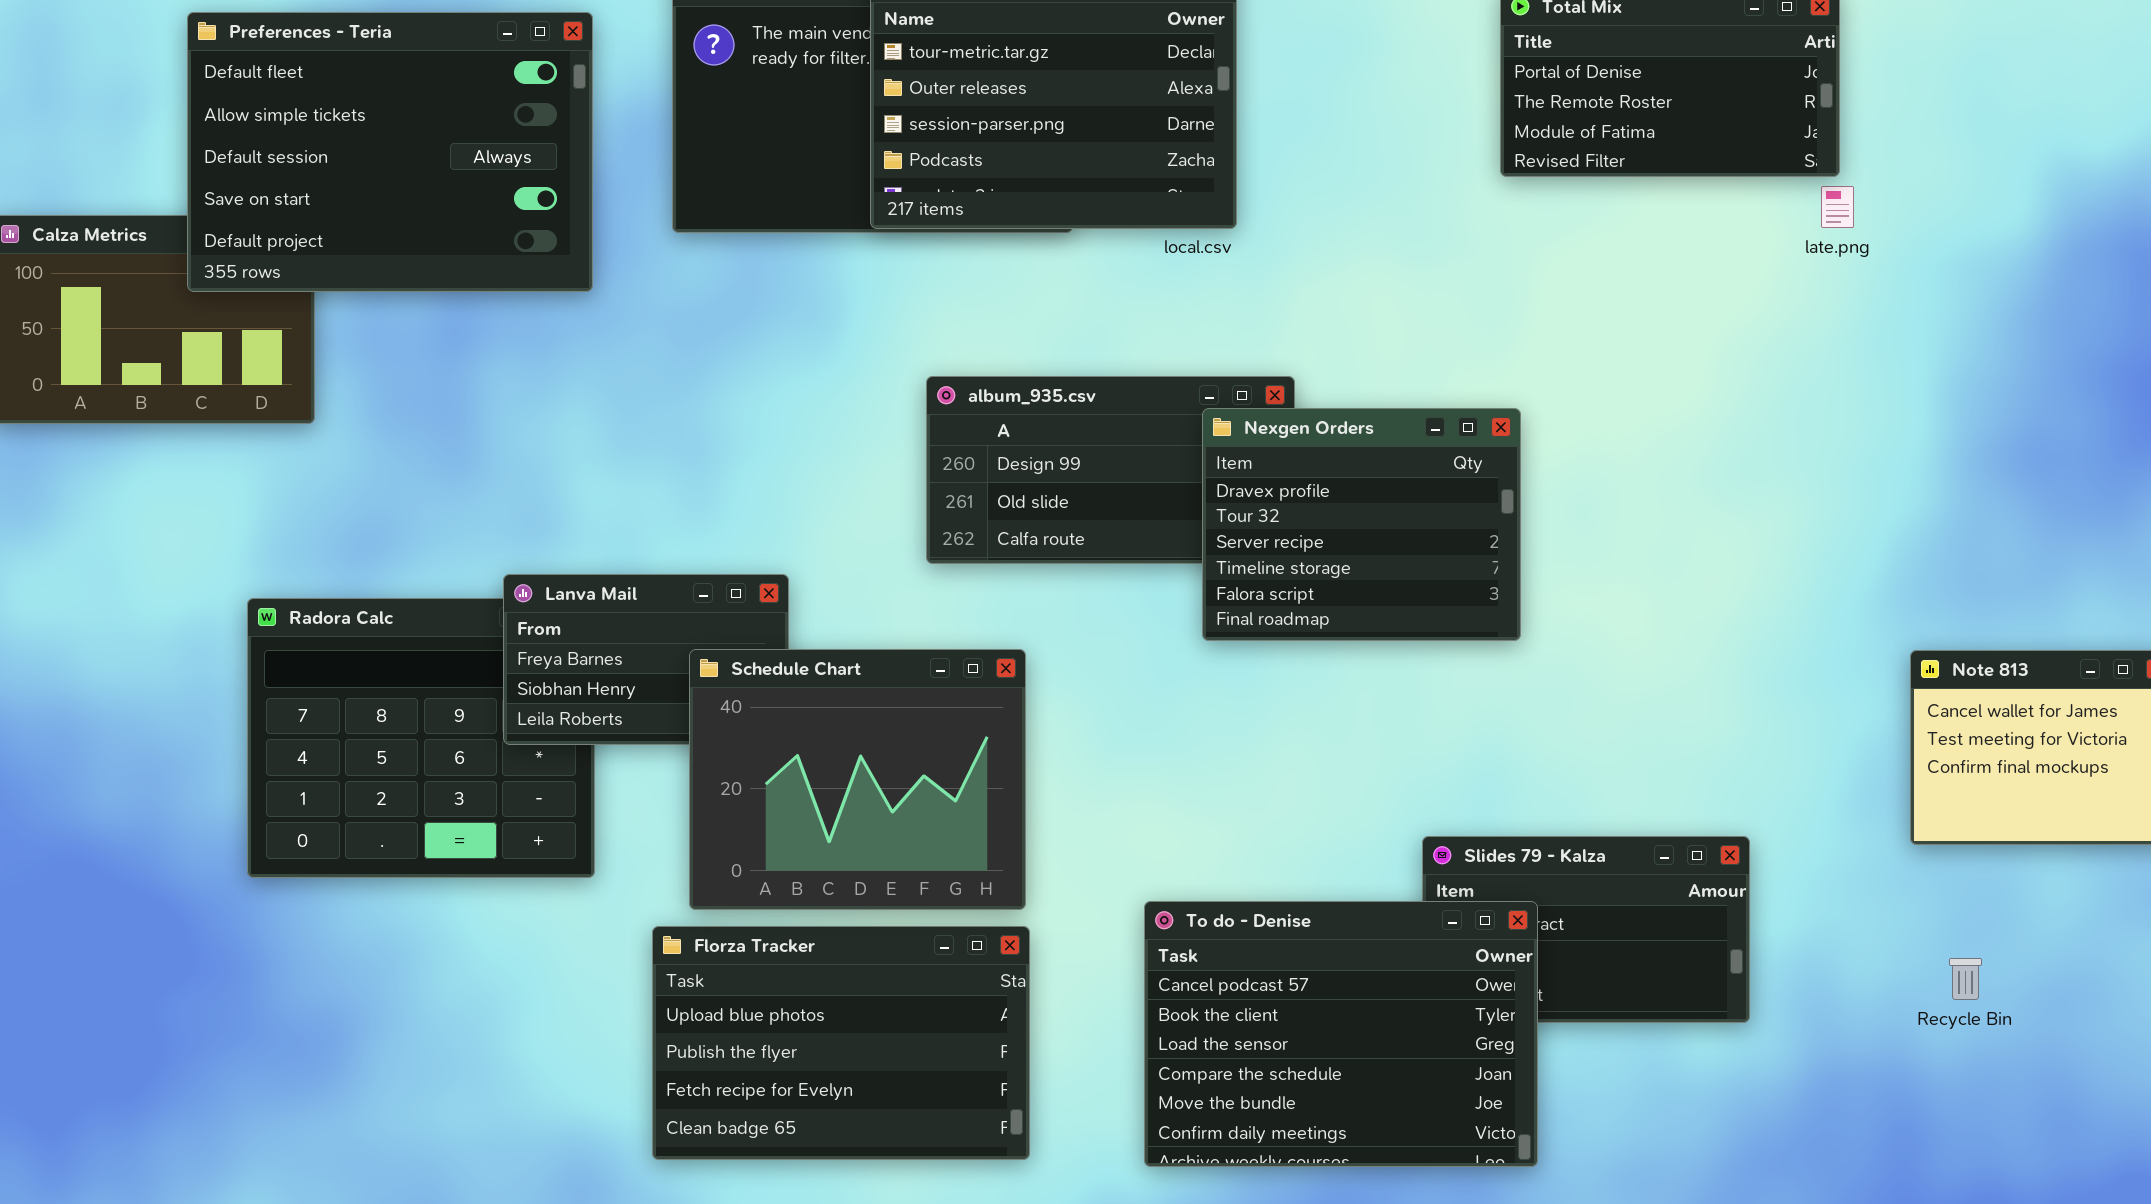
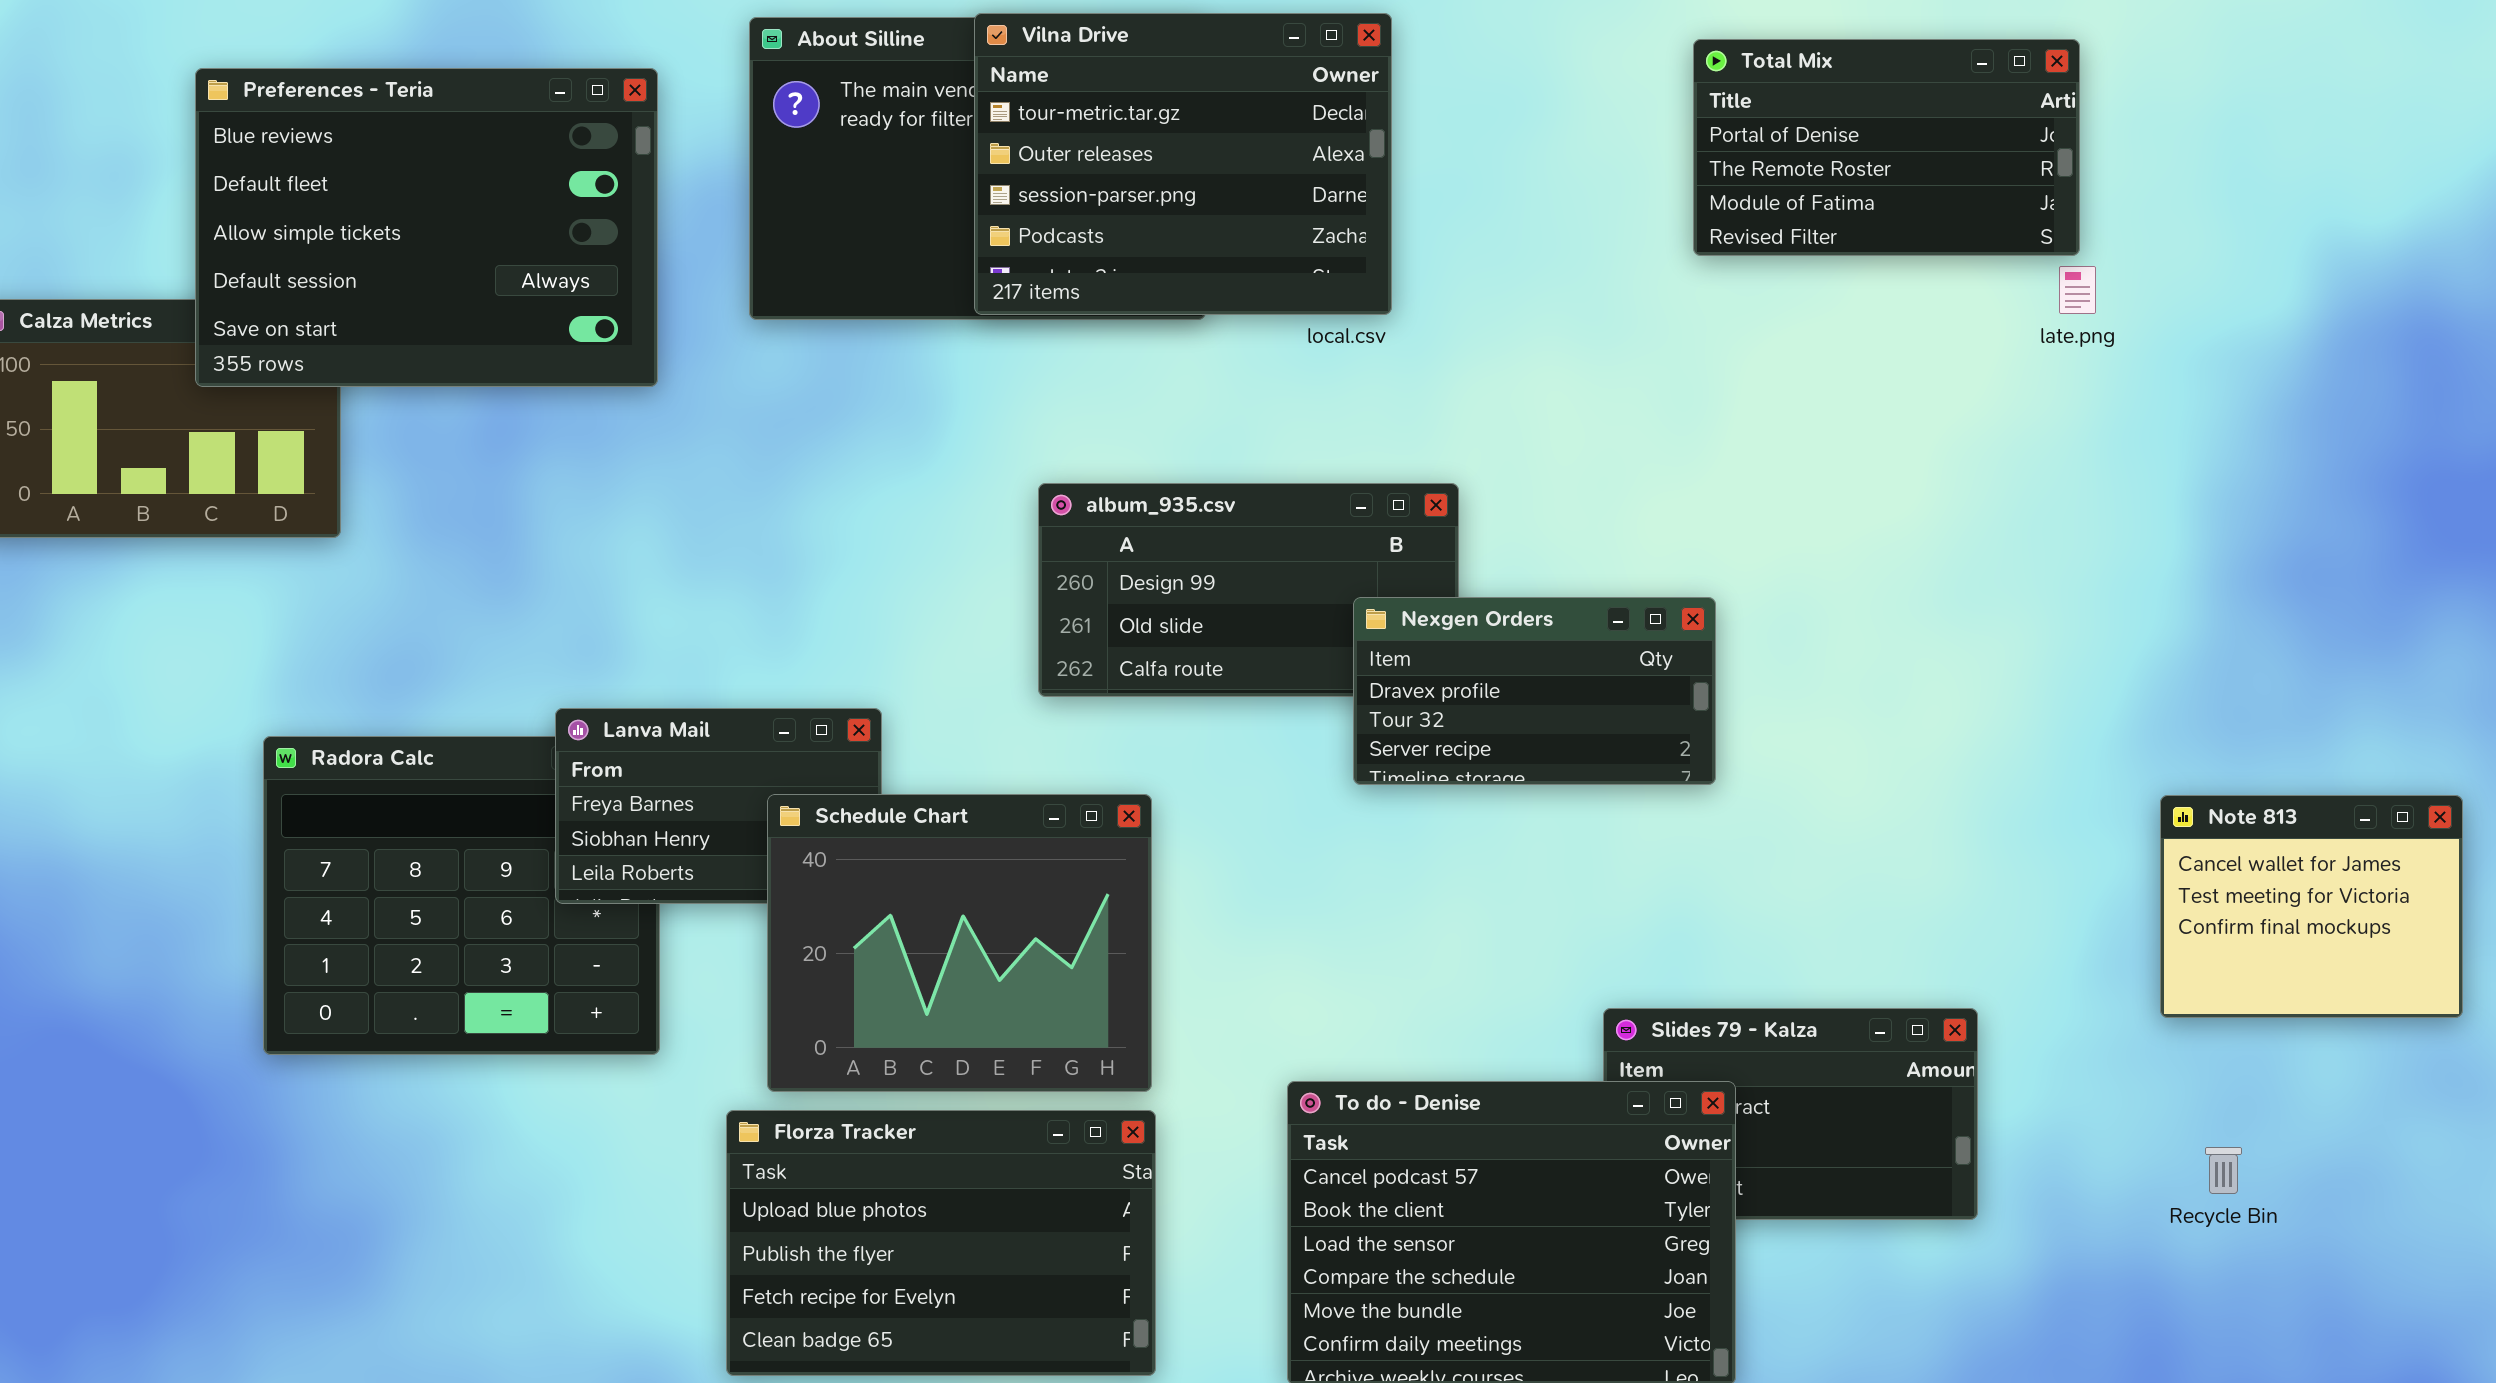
Preferences - Teria: [187,12,593,292] -> [195,68,658,387], scrolled up 1 row
Nexgen Orders: [1202,408,1521,641] -> [1353,597,1716,785], resized

